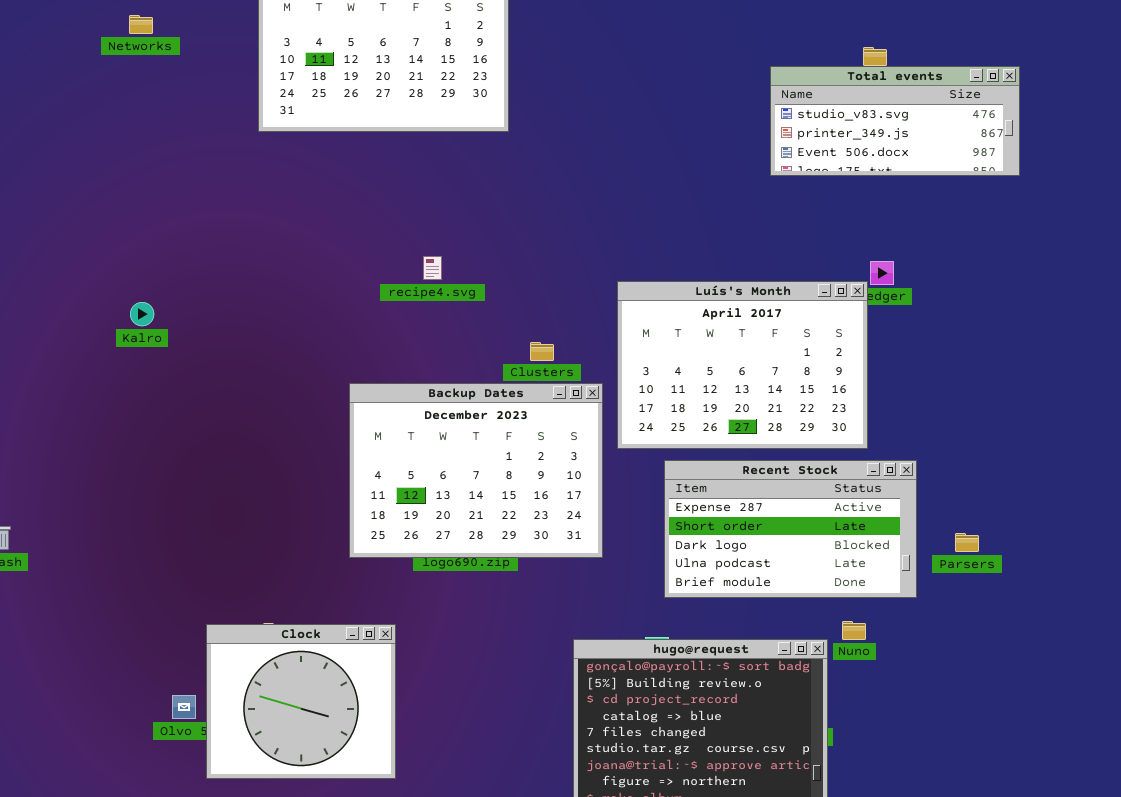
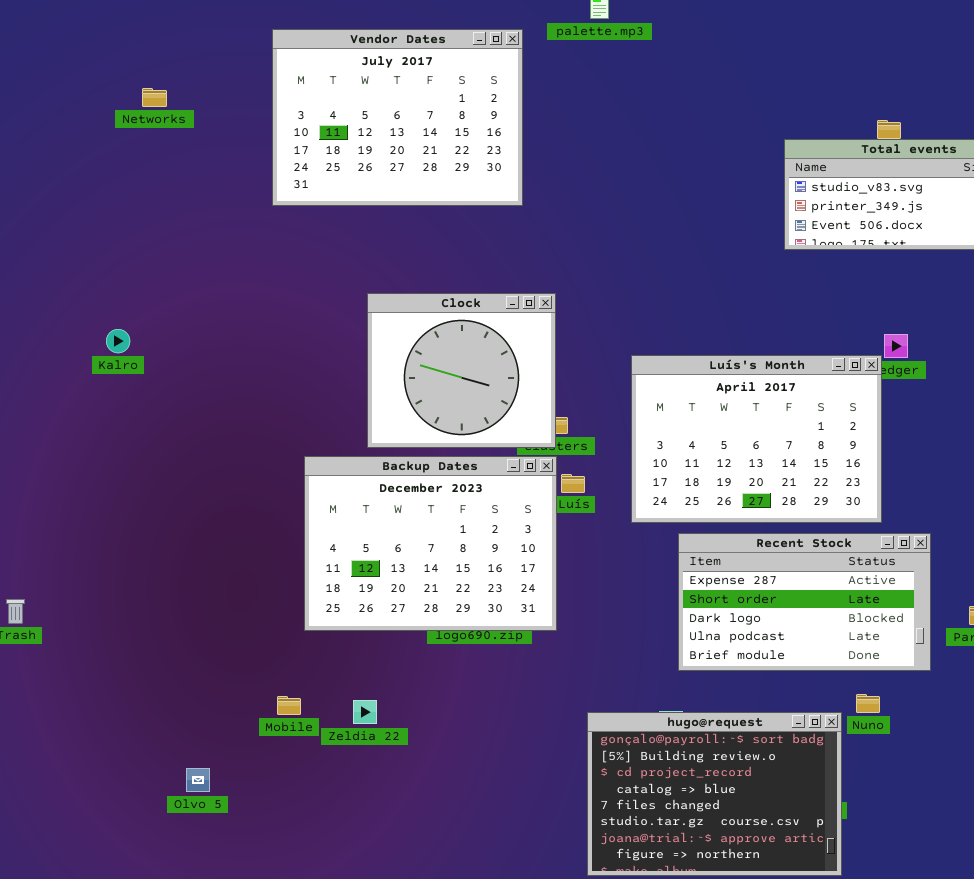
Kalro: [130,302,154,326] -> [106,329,130,353], moved
Backup Dates: [349,383,603,558] -> [304,456,557,631], moved
Clock: [206,624,396,779] -> [367,293,556,448], moved

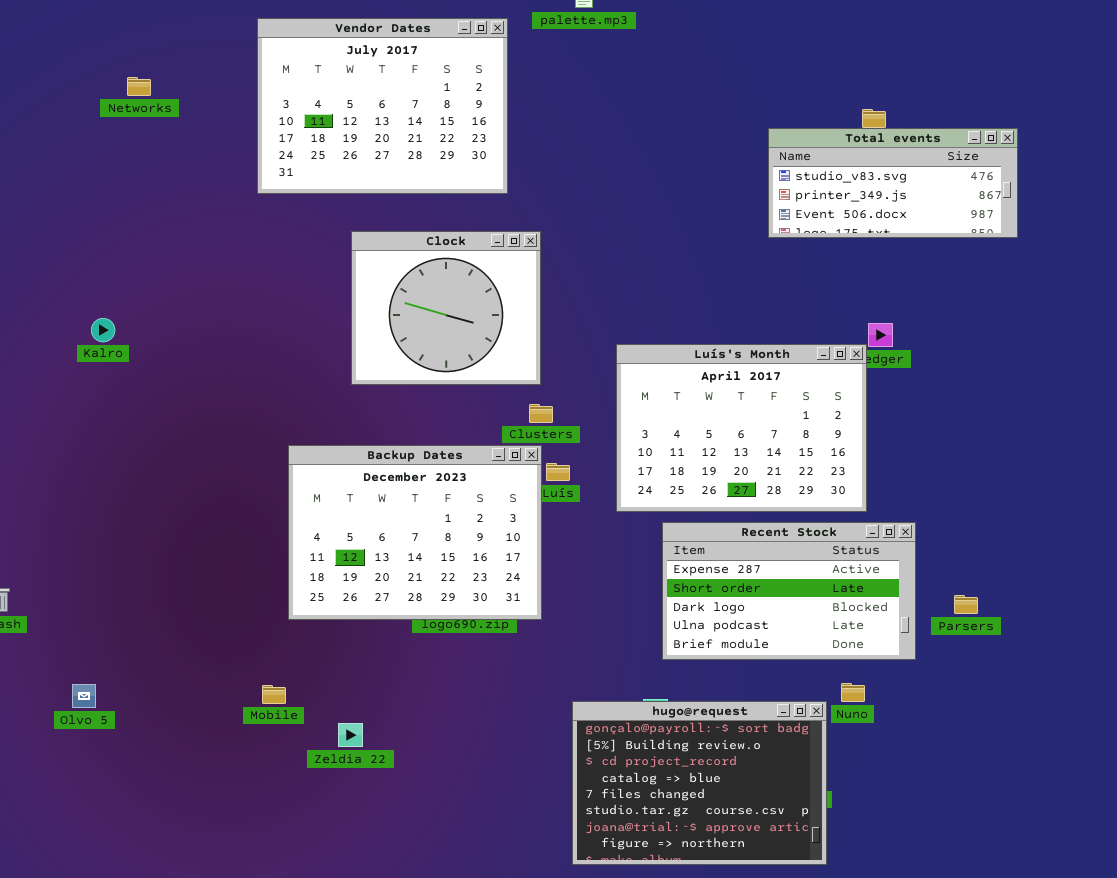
Clock: [367,293,556,448] -> [351,231,541,385], moved
Zeldia 22: [353,700,377,724] -> [338,723,363,747], moved
Olvo 5: [186,768,210,792] -> [72,684,96,708], moved

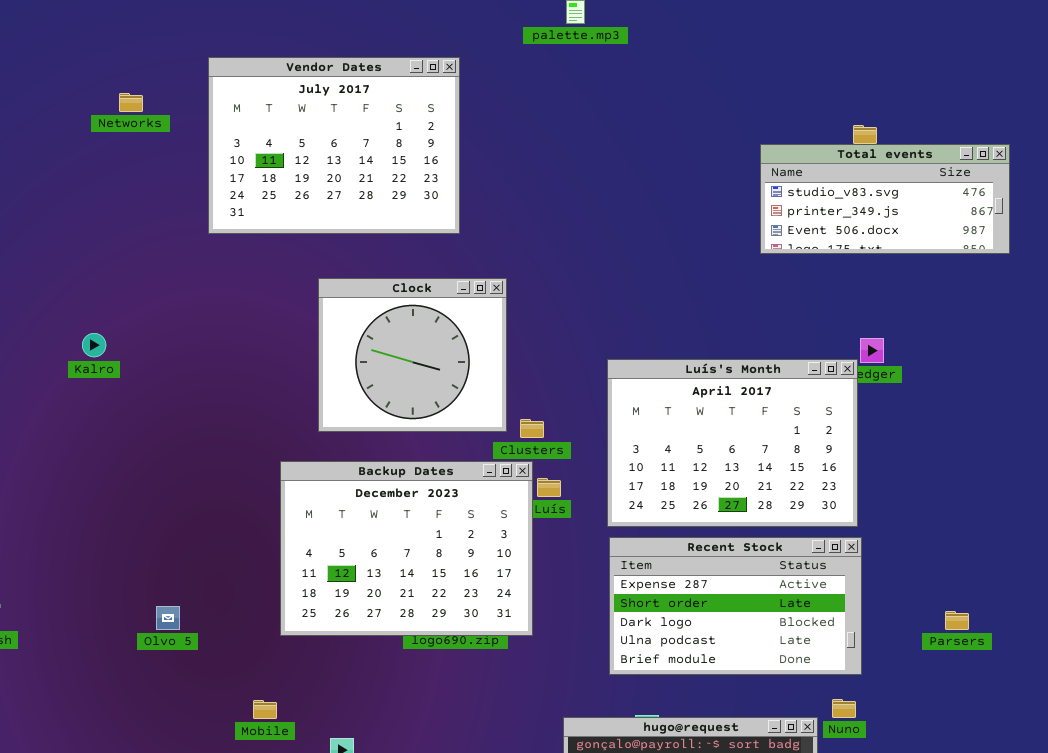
Vendor Dates: [257,18,508,194] -> [208,57,460,234], moved
Clock: [351,231,541,385] -> [318,278,507,432], moved
Recent Stock: [662,522,916,660] -> [609,537,862,675], moved
Olvo 5: [72,684,96,708] -> [156,606,180,630], moved

